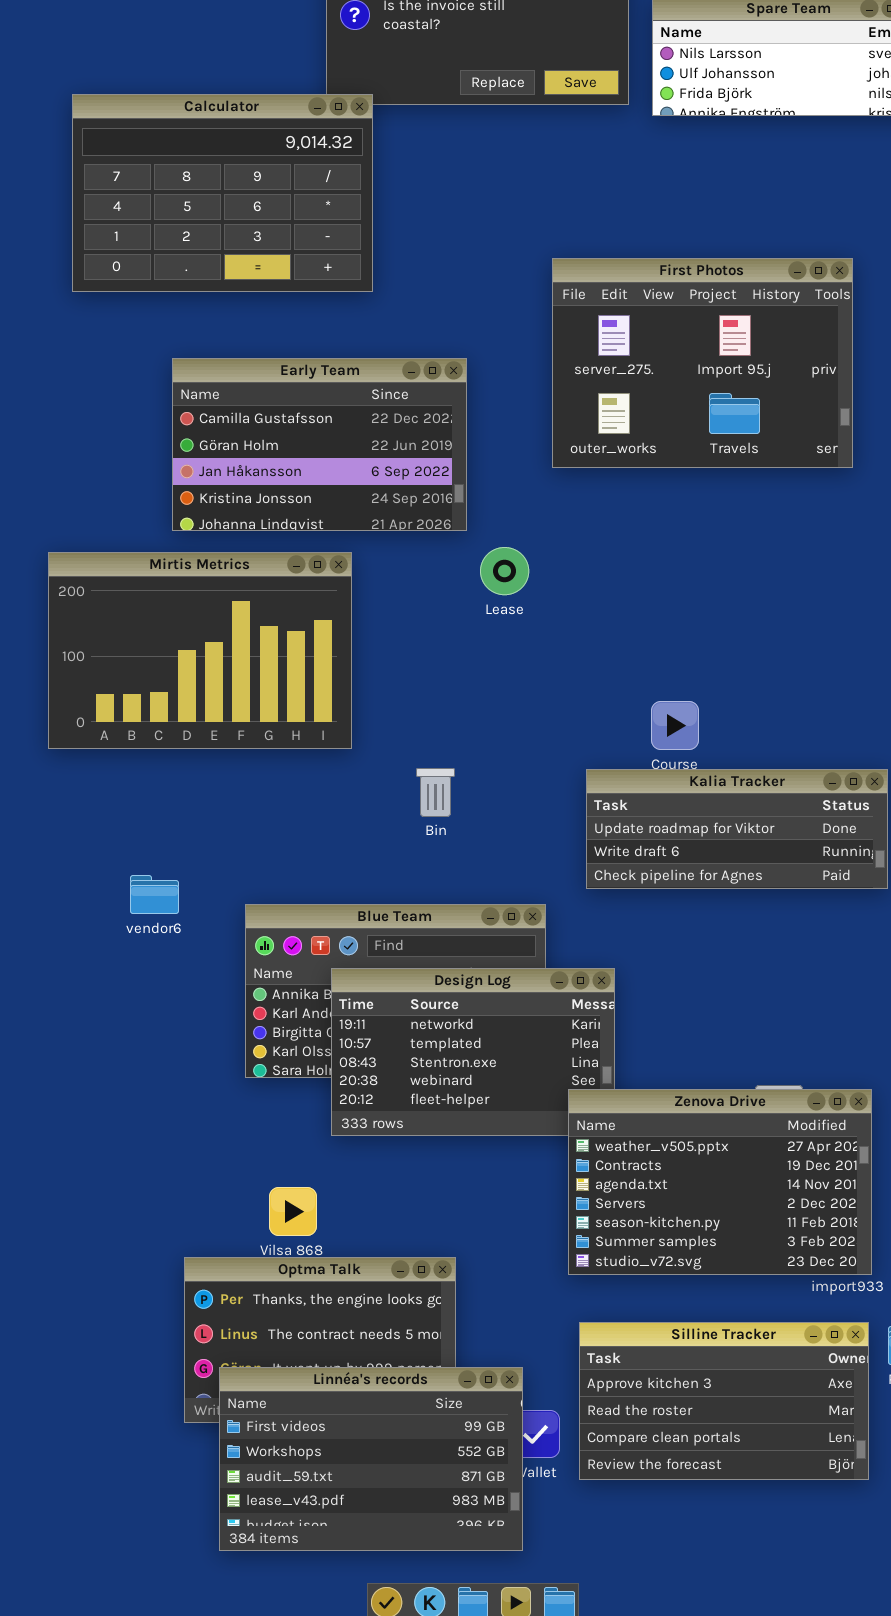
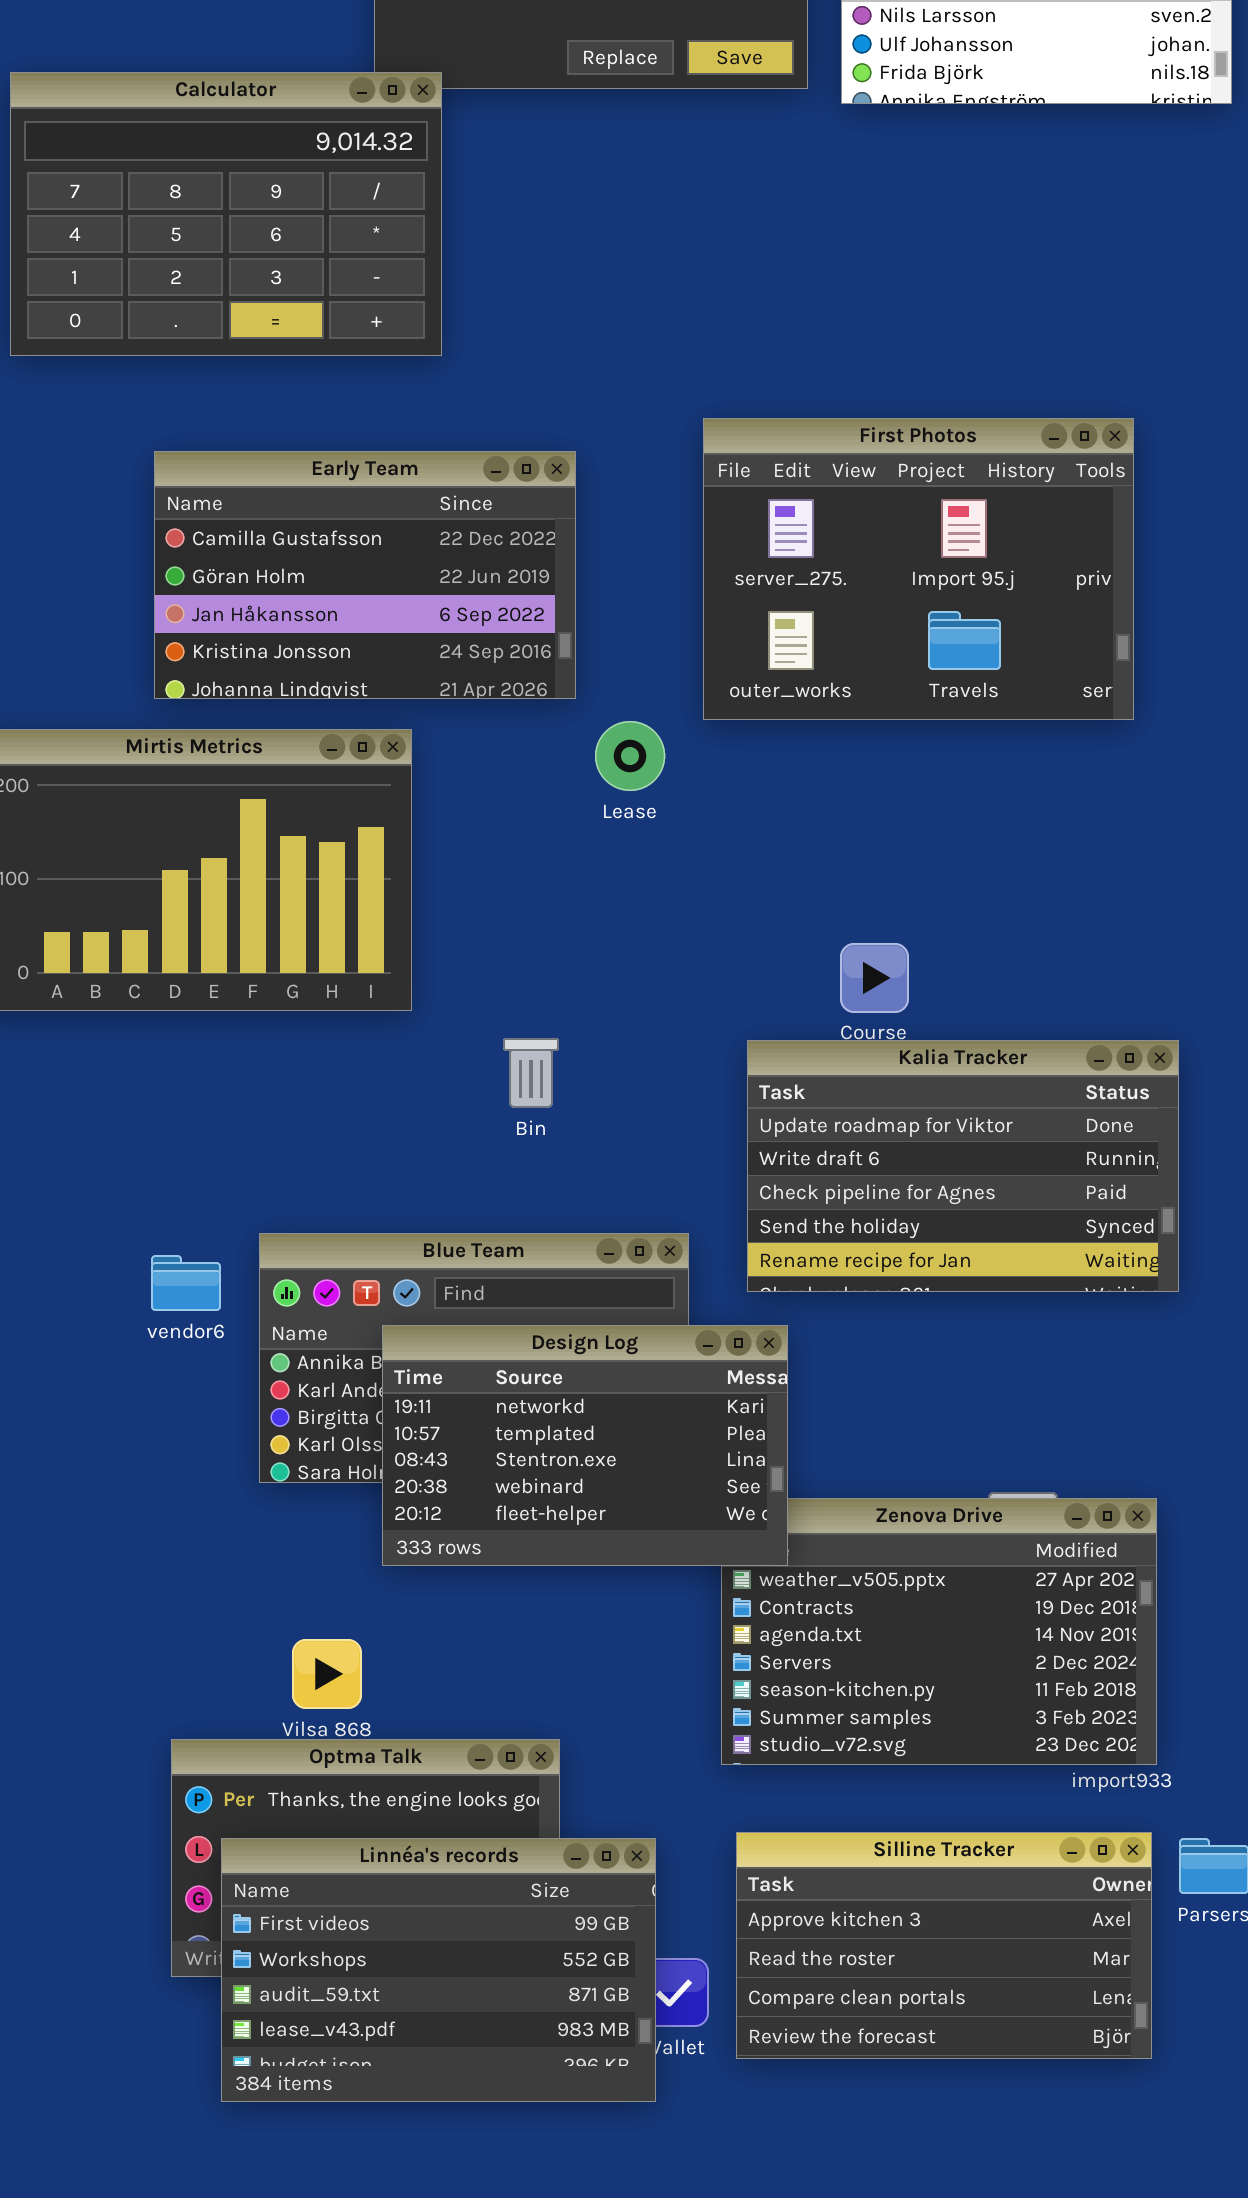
First Photos: [552,258,853,468] -> [703,418,1134,720], moved
Kalia Tracker: [586,769,888,889] -> [747,1040,1179,1292], resized
vendor6: [130,875,179,914] -> [151,1255,221,1311], moved
Design Log: [331,968,615,1136] -> [382,1325,788,1566], raised
Linnéa's records: [219,1367,523,1551] -> [221,1838,656,2102], moved

